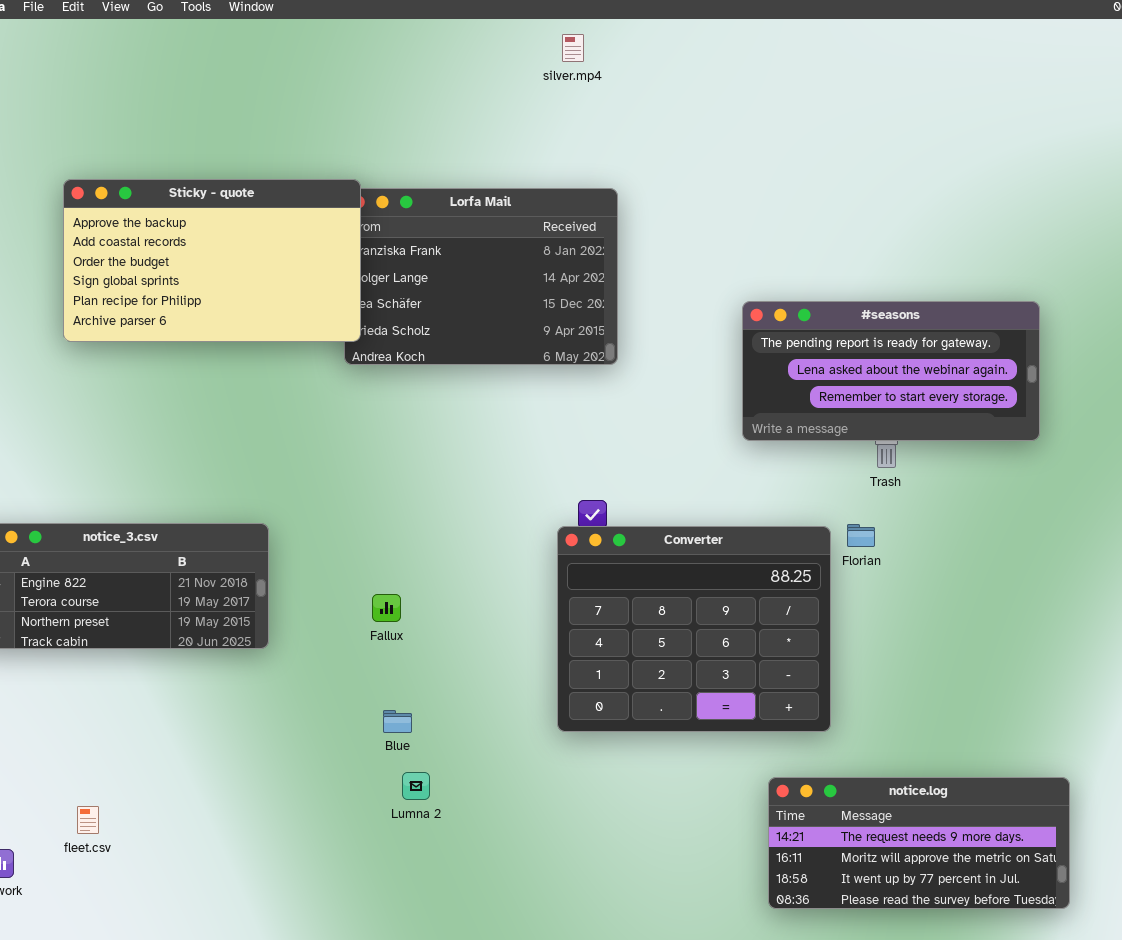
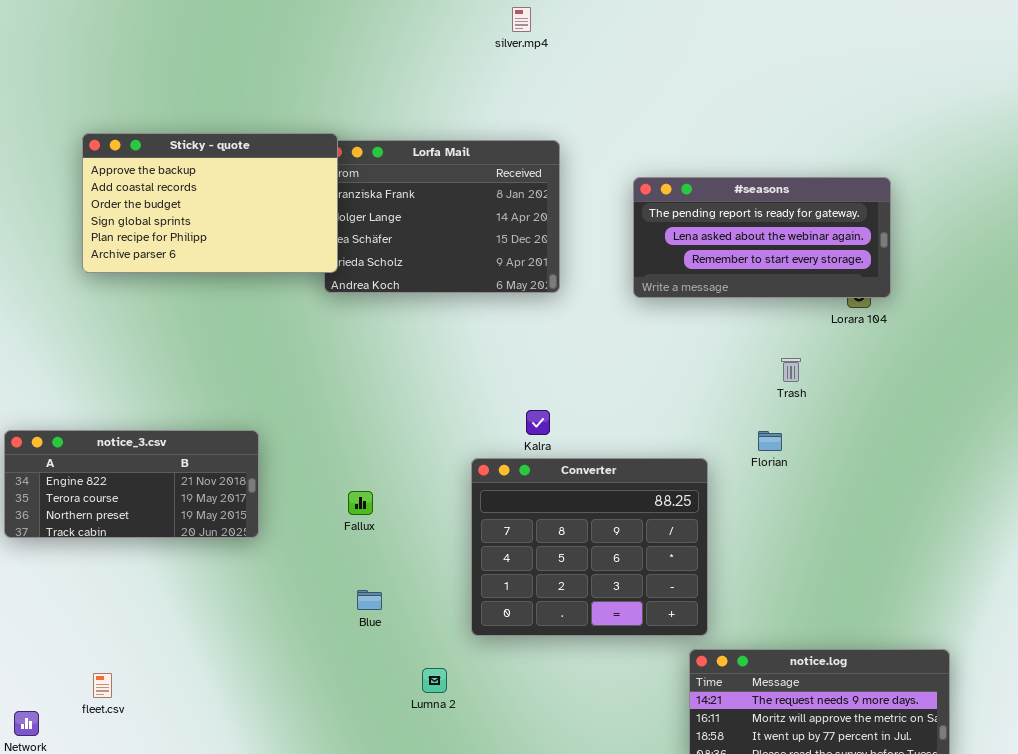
#seasons: [742,301,1040,441] -> [633,177,891,298], moved
Converter: [557,526,831,732] -> [471,458,708,636], moved
Lumna 2: [402,772,430,800] -> [422,668,447,693], moved

